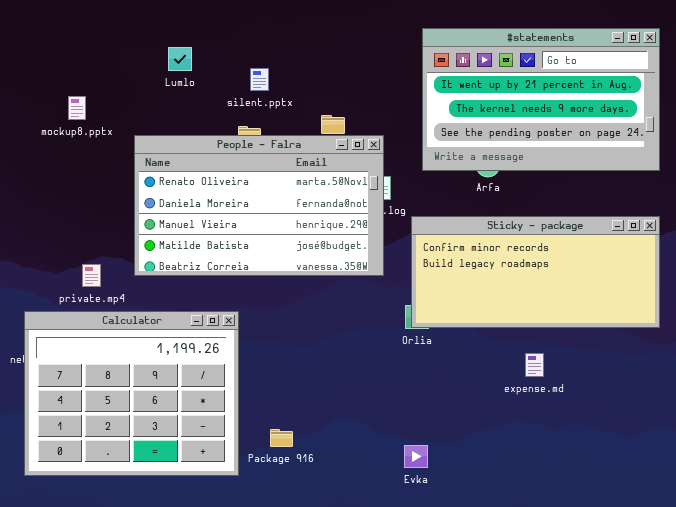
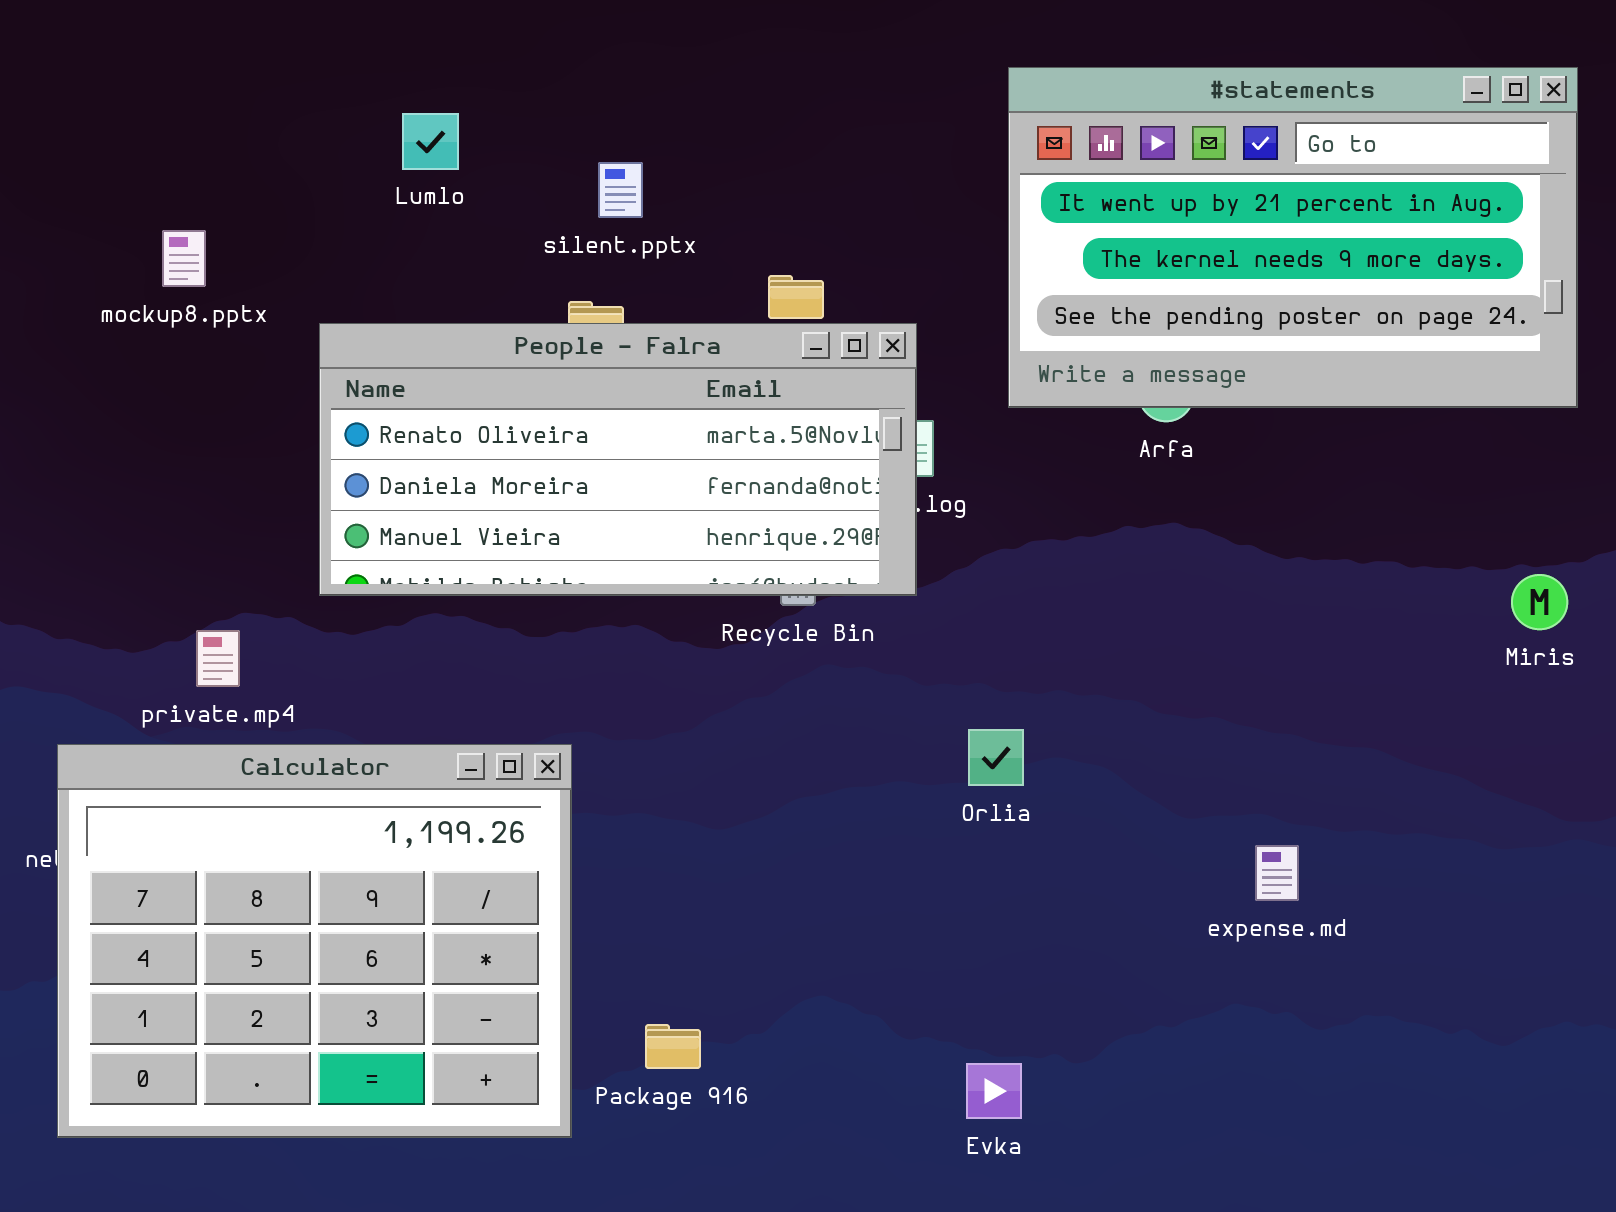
People - Falra: [134,135,384,276] -> [319,323,917,596], resized
Sticky - package: [411,216,660,328] -> none, closed

